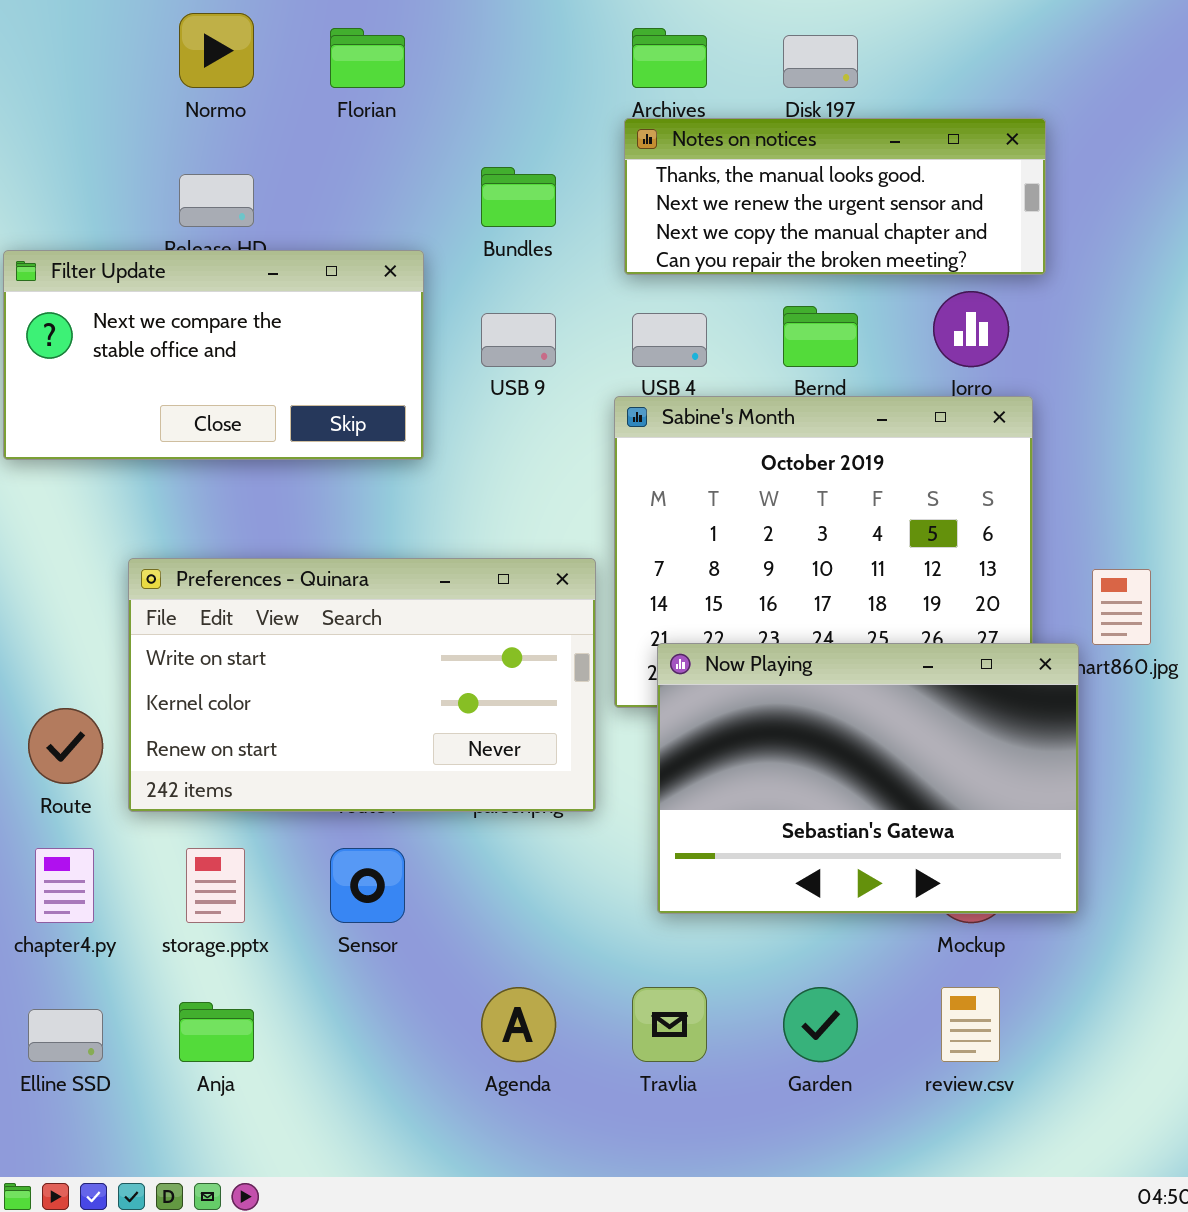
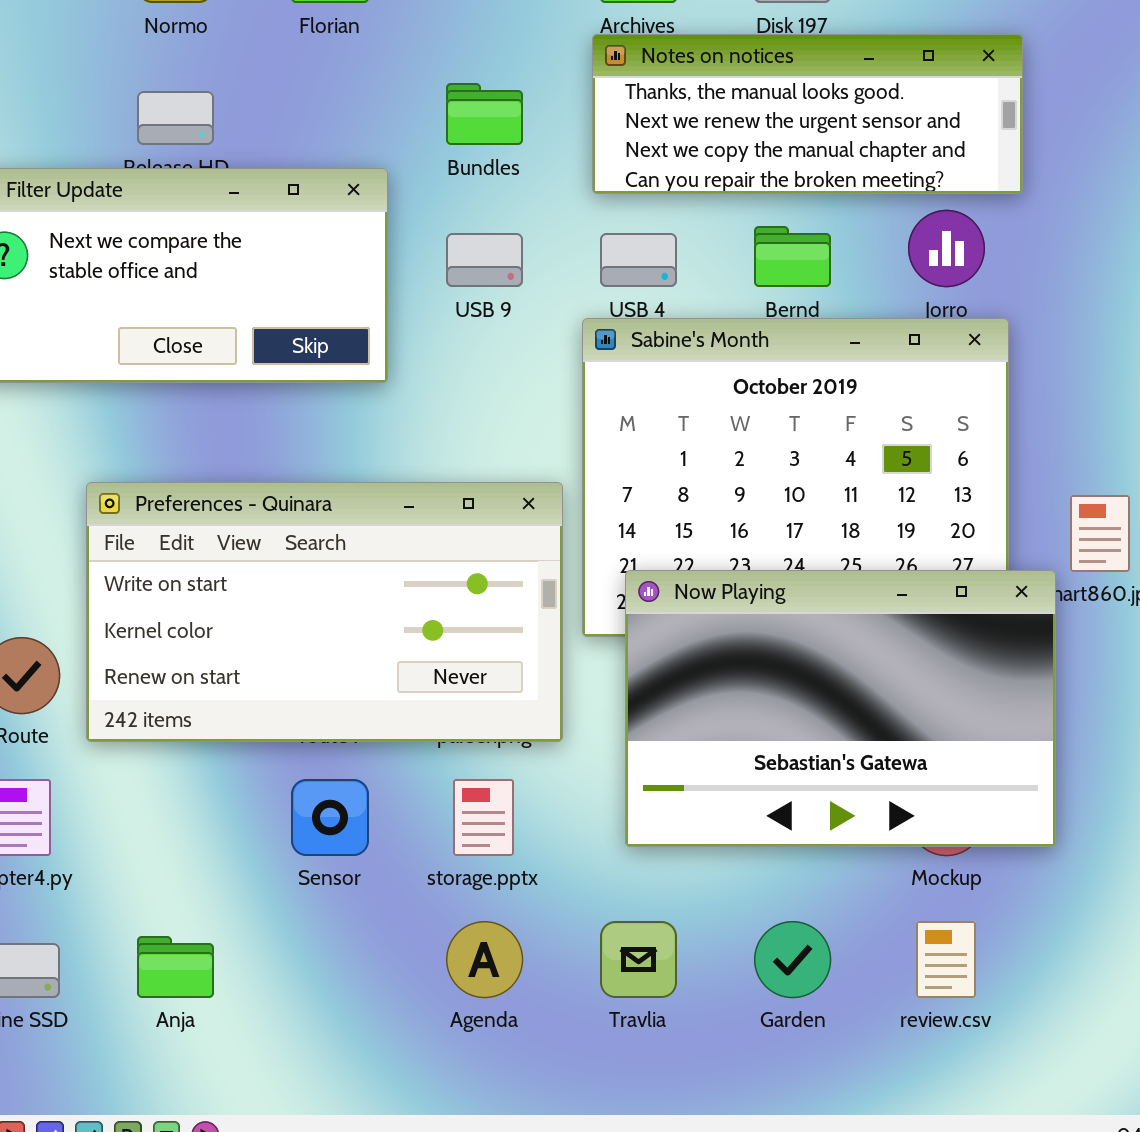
storage.pptx: [186,848,245,923] -> [453,779,514,856], moved

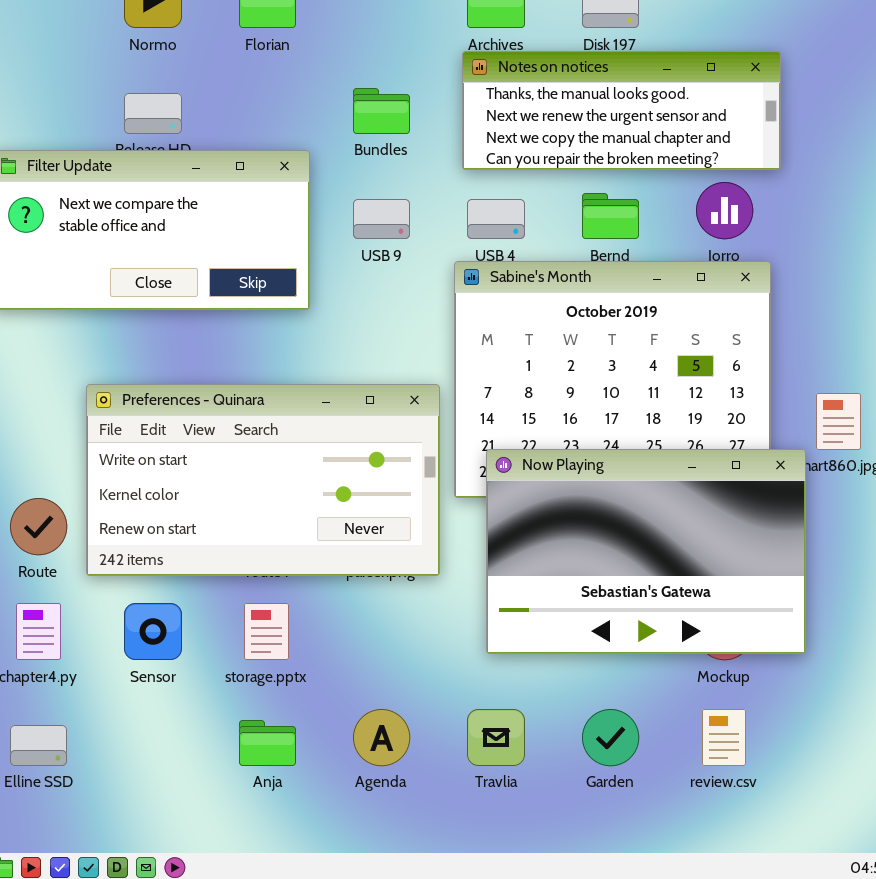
Sensor: [291,779,369,856] -> [124,603,182,660], moved
storage.pptx: [453,779,514,856] -> [244,603,289,660], moved
Anja: [137,936,214,998] -> [239,720,296,766], moved

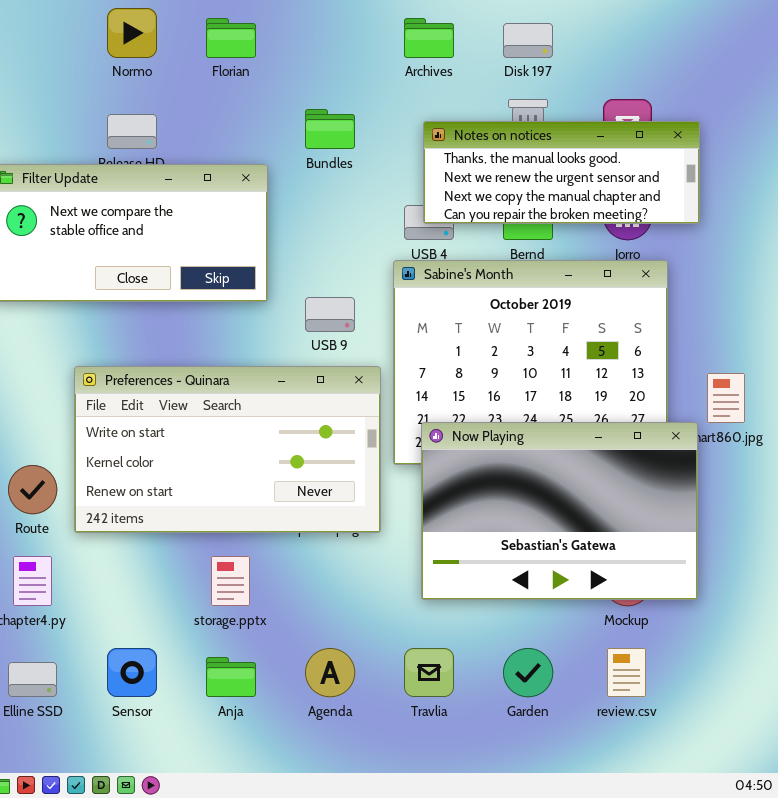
Notes on notices: [462,51,781,170] -> [423,121,700,224], moved
USB 9: [353,199,410,239] -> [305,297,355,332], moved
Sensor: [124,603,182,660] -> [107,648,157,697], moved

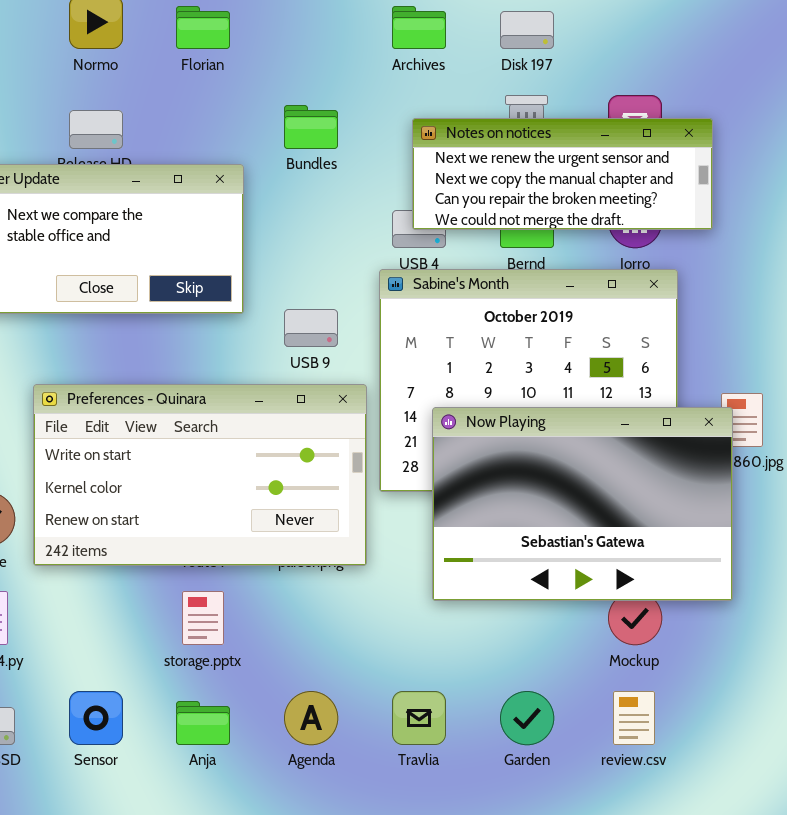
Notes on notices: [423,121,700,224] -> [412,118,713,230], scrolled down 1 row
Now Playing: [421,422,698,600] -> [432,407,733,601], moved

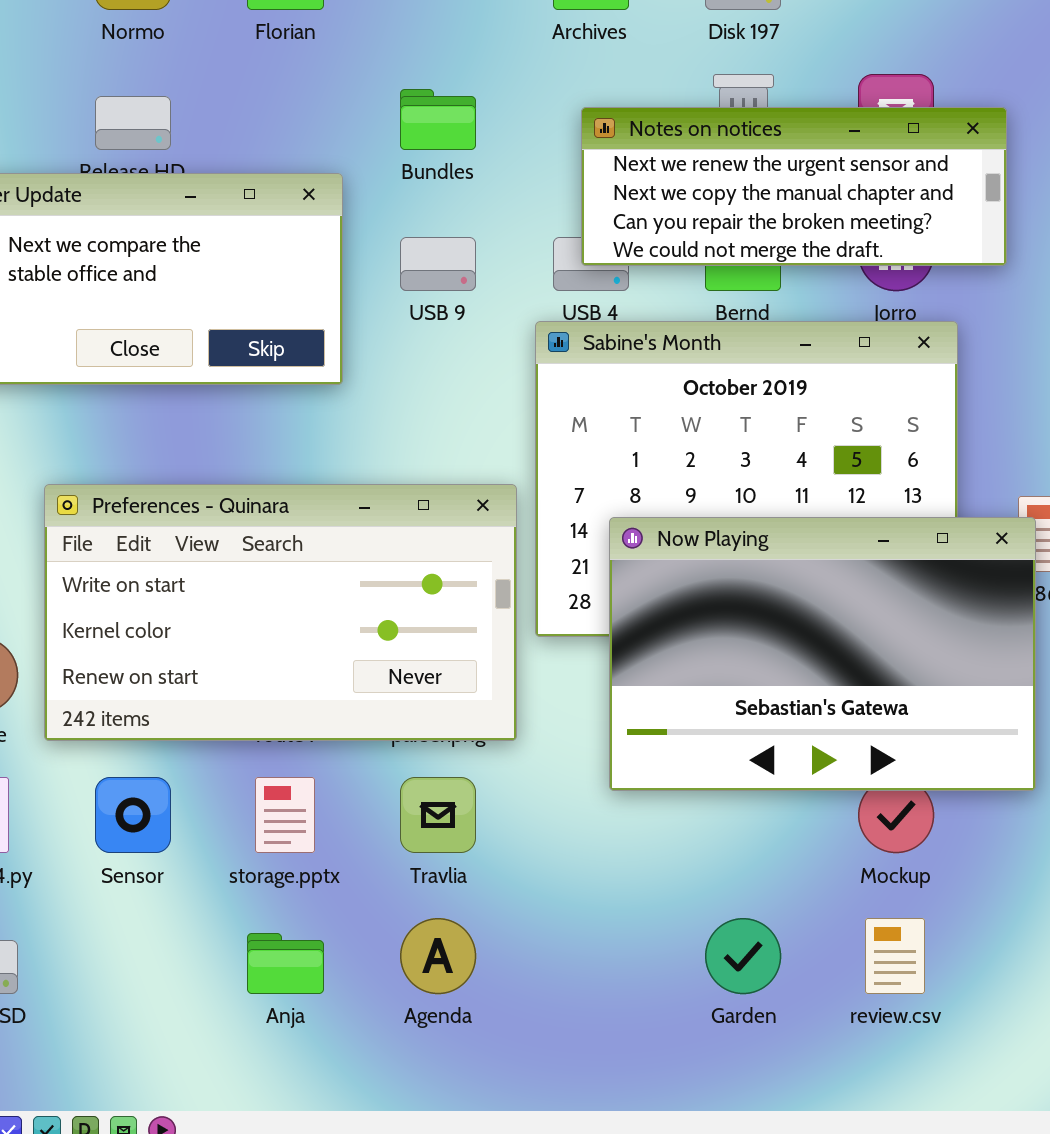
USB 9: [284,309,338,347] -> [400,237,476,291], moved
Sensor: [69,691,123,745] -> [95,777,171,853], moved
Travlia: [392,691,446,745] -> [400,777,476,853], moved

